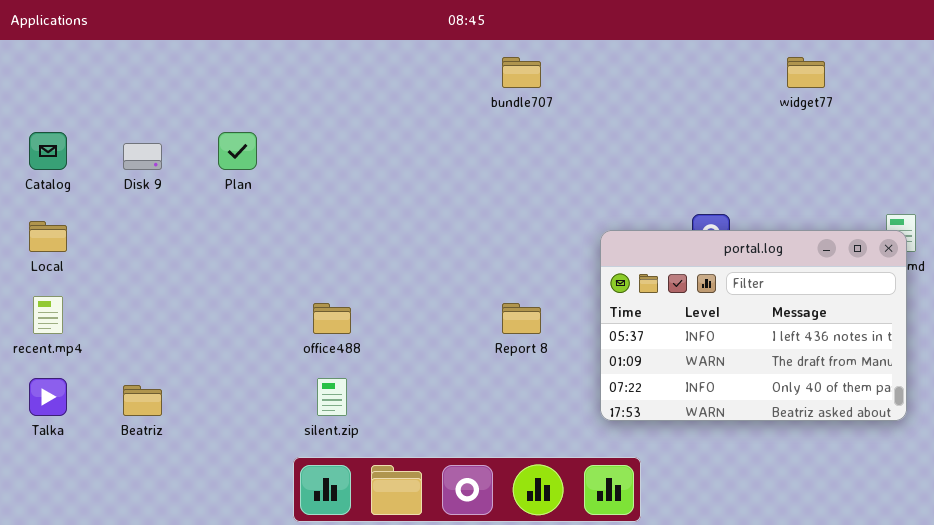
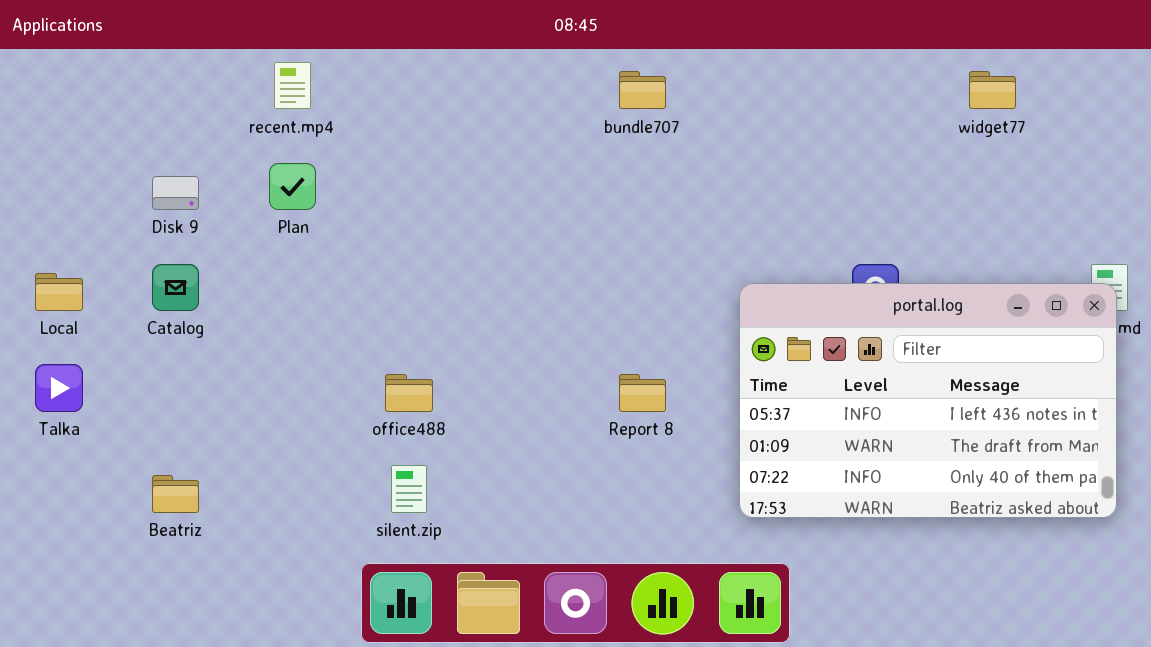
Catalog: [29,132,67,170] -> [152,264,199,311], moved
recent.mp4: [33,296,63,334] -> [274,62,311,109], moved
Talka: [29,378,67,416] -> [35,364,83,412], moved

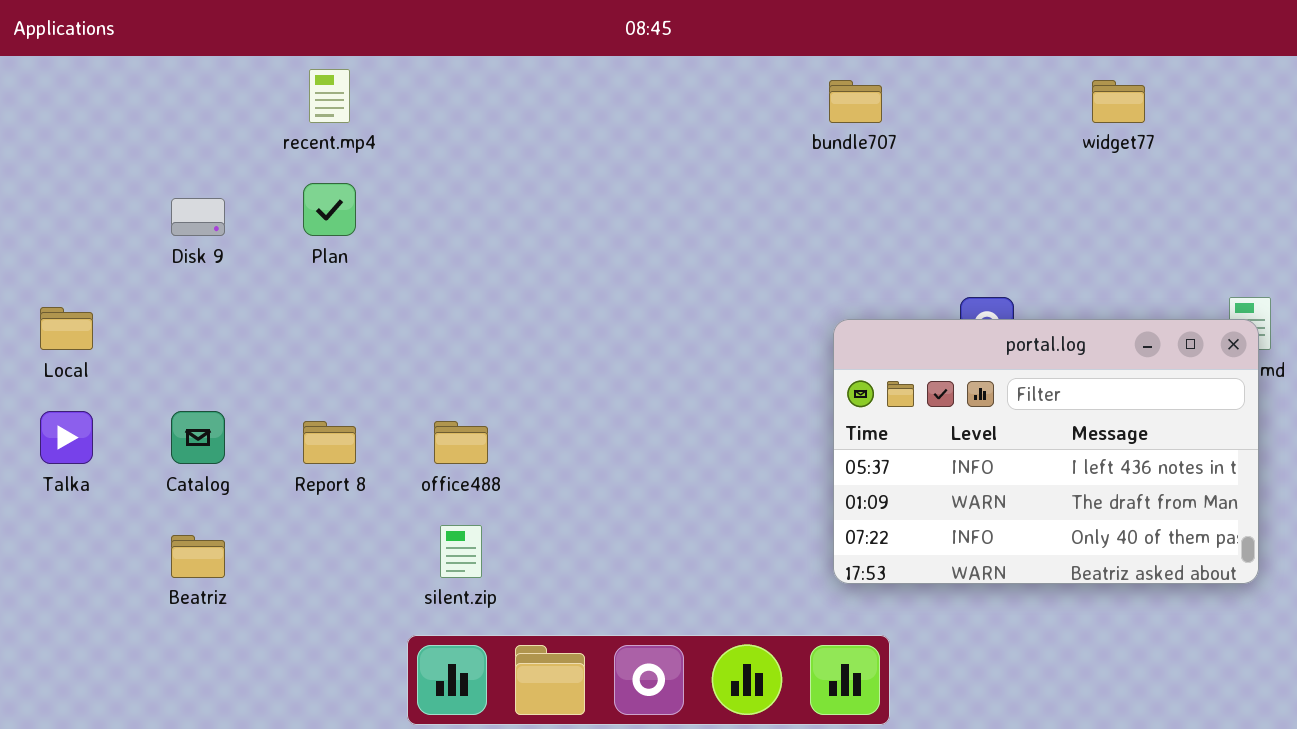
bundle707: [619,71,666,109] -> [829,80,882,123], moved
Catalog: [152,264,199,311] -> [171,411,225,464], moved
Report 8: [619,374,666,412] -> [303,421,356,464], moved

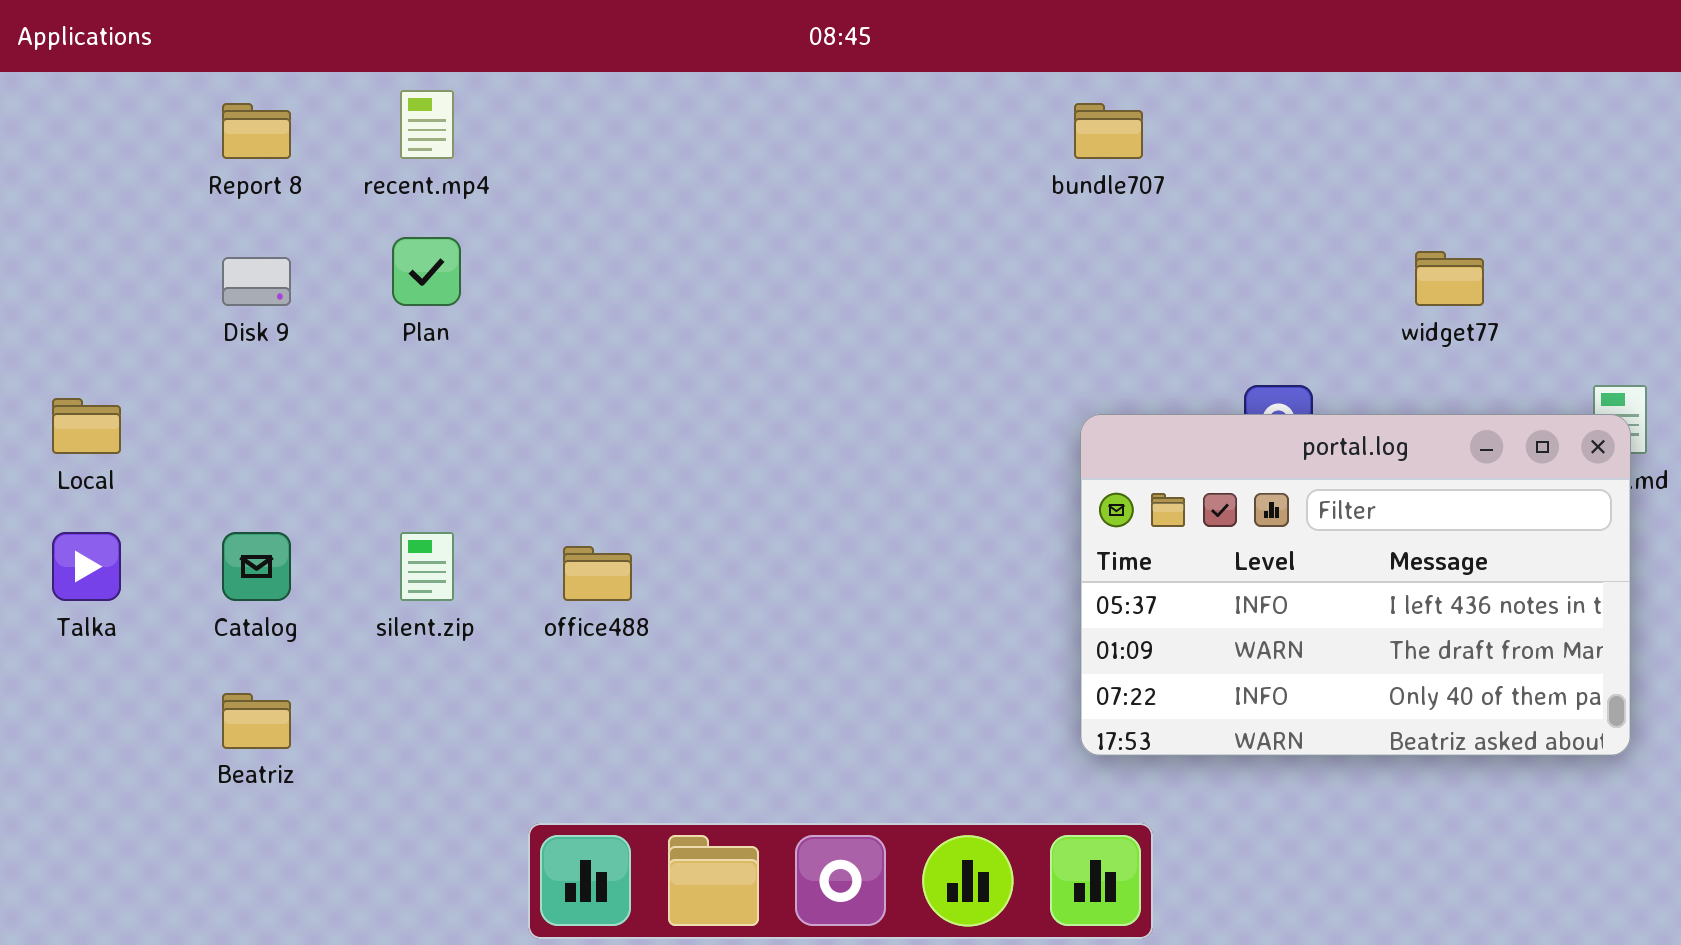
widget77: [1092,80,1145,123] -> [1415,251,1484,306], moved
Report 8: [303,421,356,464] -> [222,103,291,159], moved
silent.zip: [440,525,482,578] -> [400,532,454,601], moved

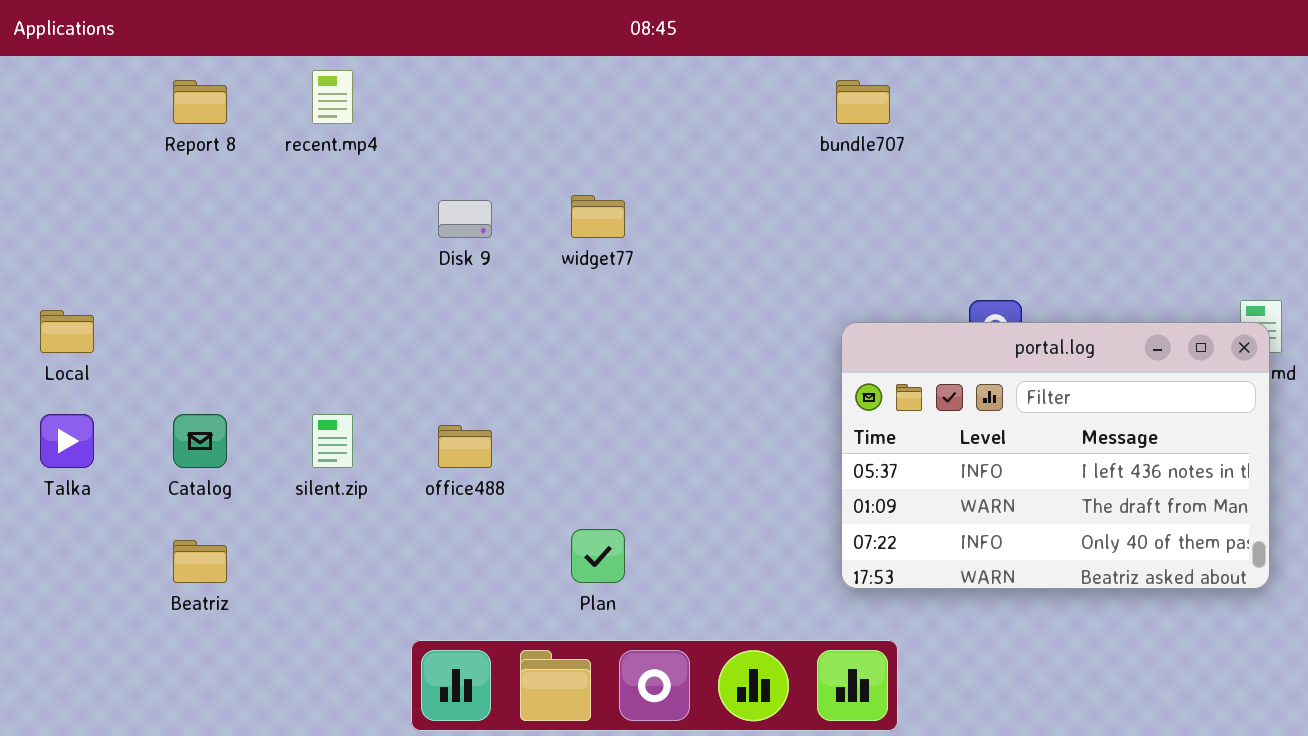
Plan: [392,237,461,306] -> [571,529,625,583], moved
widget77: [1415,251,1484,306] -> [571,195,625,238], moved
Disk 9: [222,257,291,306] -> [438,200,492,238], moved

